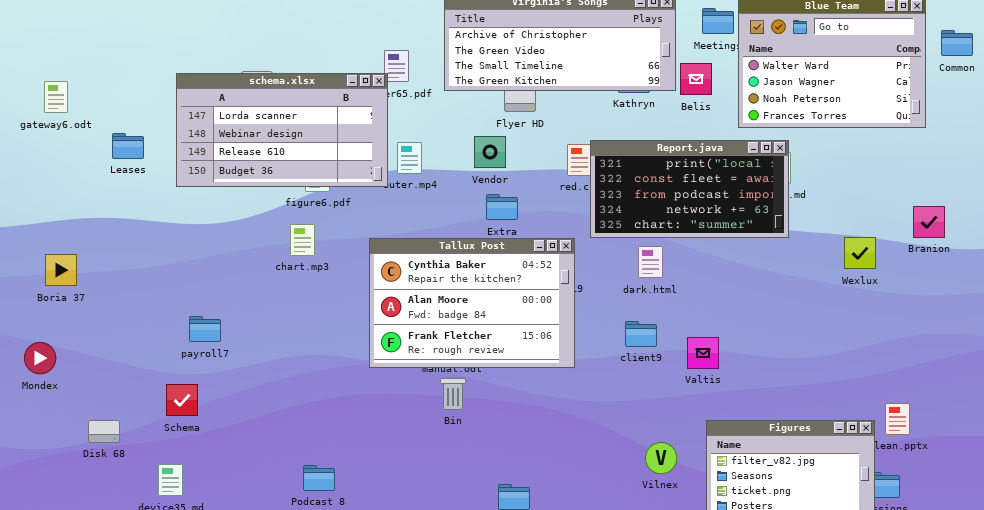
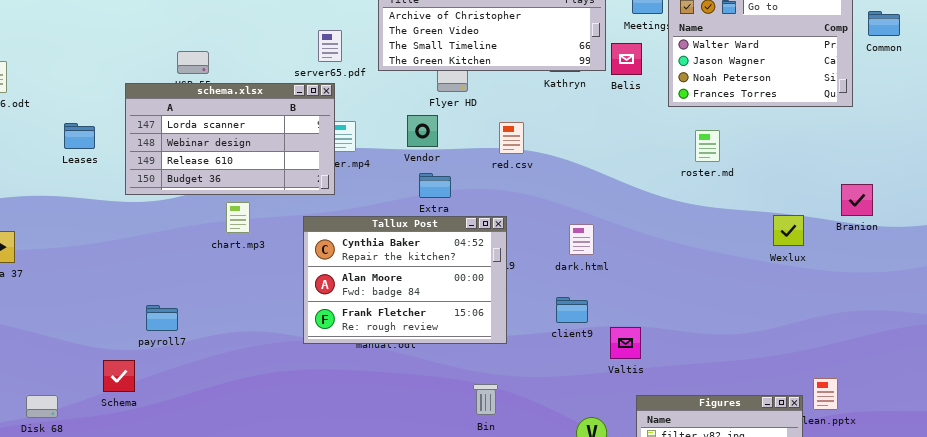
schema.xlsx: [176,73,388,187] -> [125,83,335,195], moved
Leases: [112,133,144,159] -> [64,123,95,149], moved
Report.java: [590,140,789,238] -> none, closed
payroll7: [189,316,221,342] -> [146,305,178,331], moved
Valtis: [687,337,719,369] -> [610,327,641,359], moved
Bin: [440,378,466,410] -> [473,384,498,415], moved

